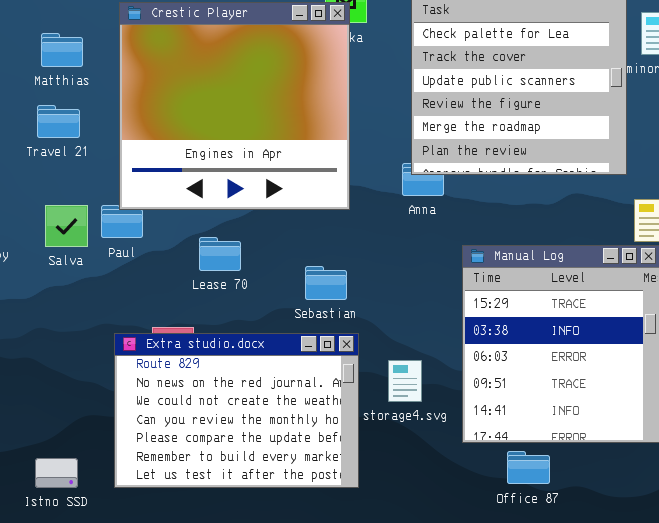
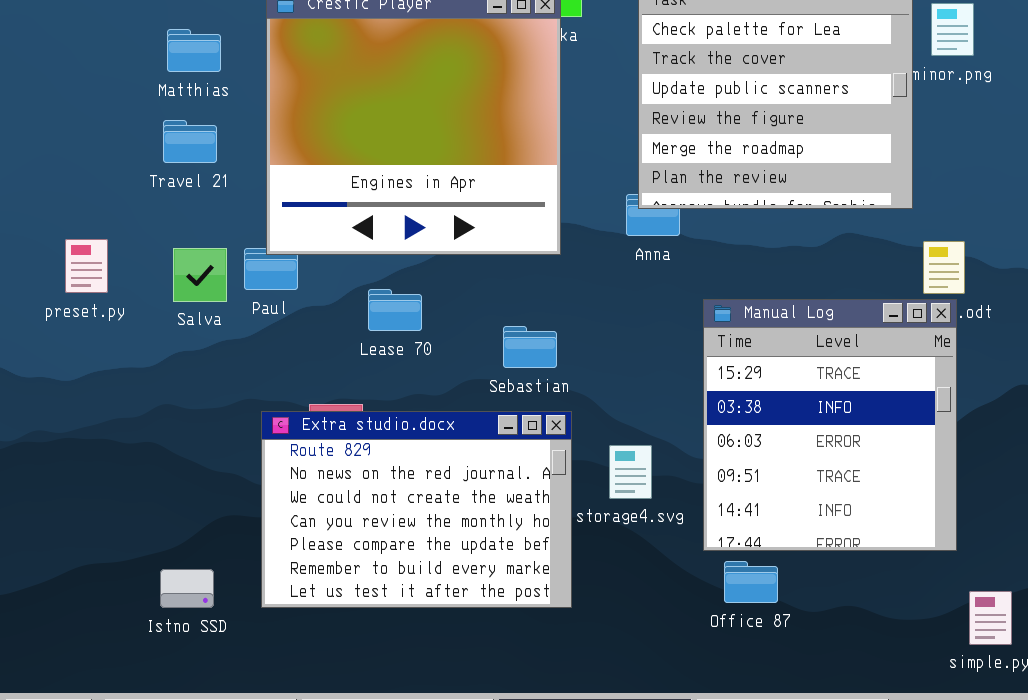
Office 87: [507,451,550,484] -> [724,561,778,603], moved

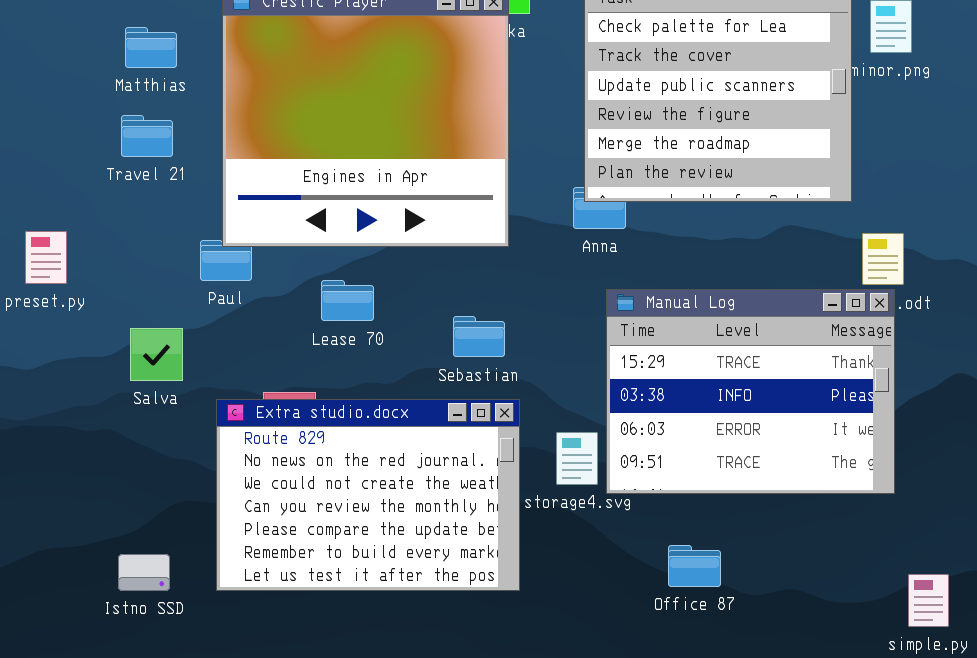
Salva: [173,248,227,302] -> [130,328,183,381], moved
Manual Log: [703,299,957,551] -> [606,289,895,494], resized

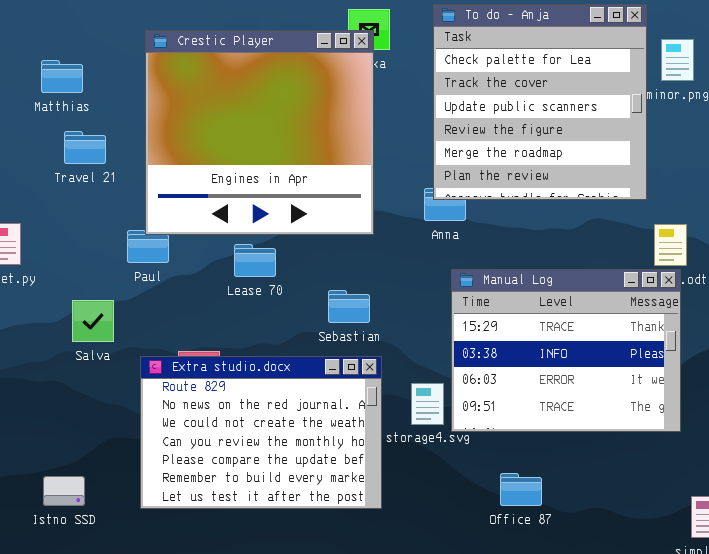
Matthias: [125,27,177,68] -> [41,60,83,93], moved
Lease 70: [321,280,374,321] -> [234,244,276,277], moved
Istno SSD: [118,554,170,591] -> [43,476,85,506], moved

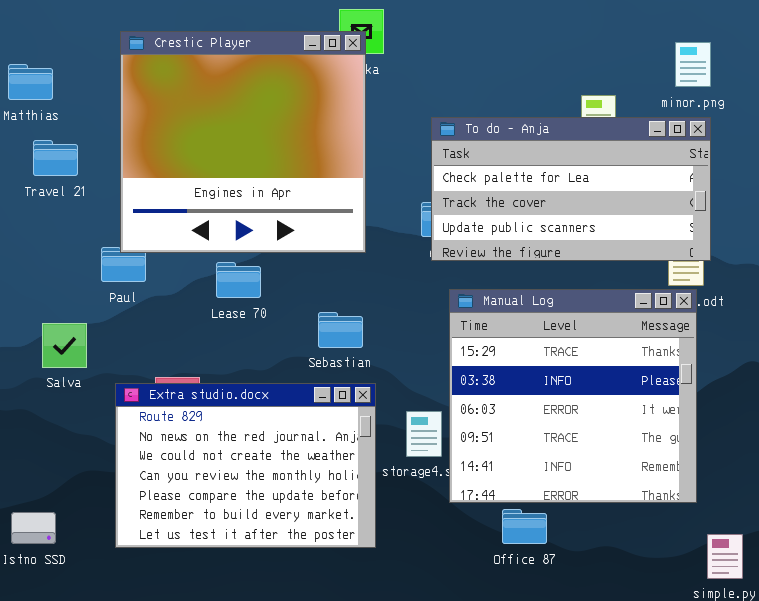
To do - Anja: [433,4,647,200] -> [431,117,711,261], moved, resized
Manual Log: [451,269,681,432] -> [449,289,697,503], resized

